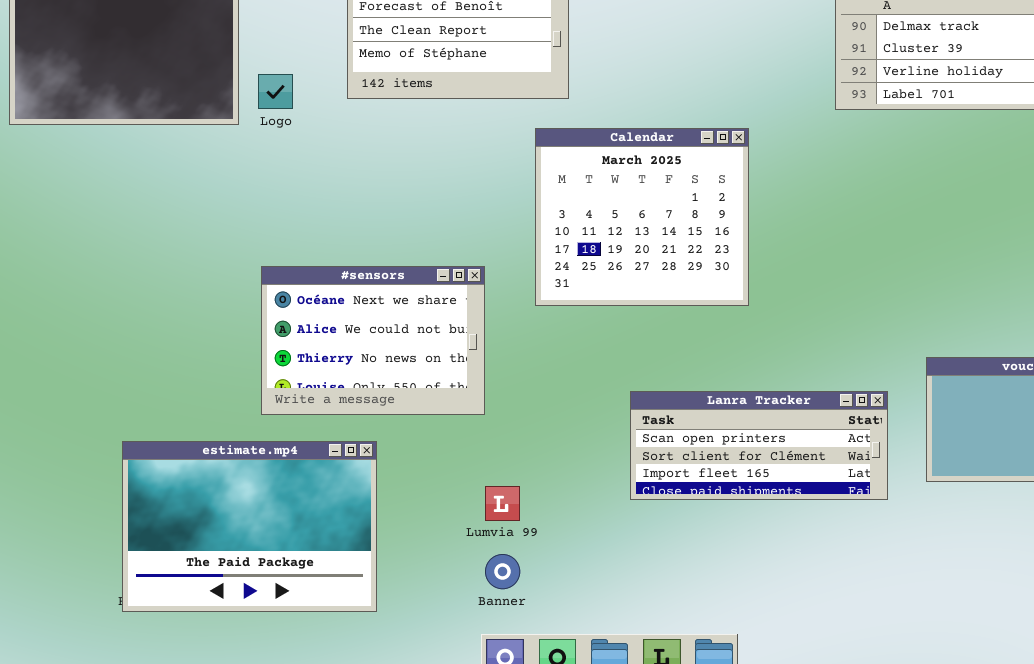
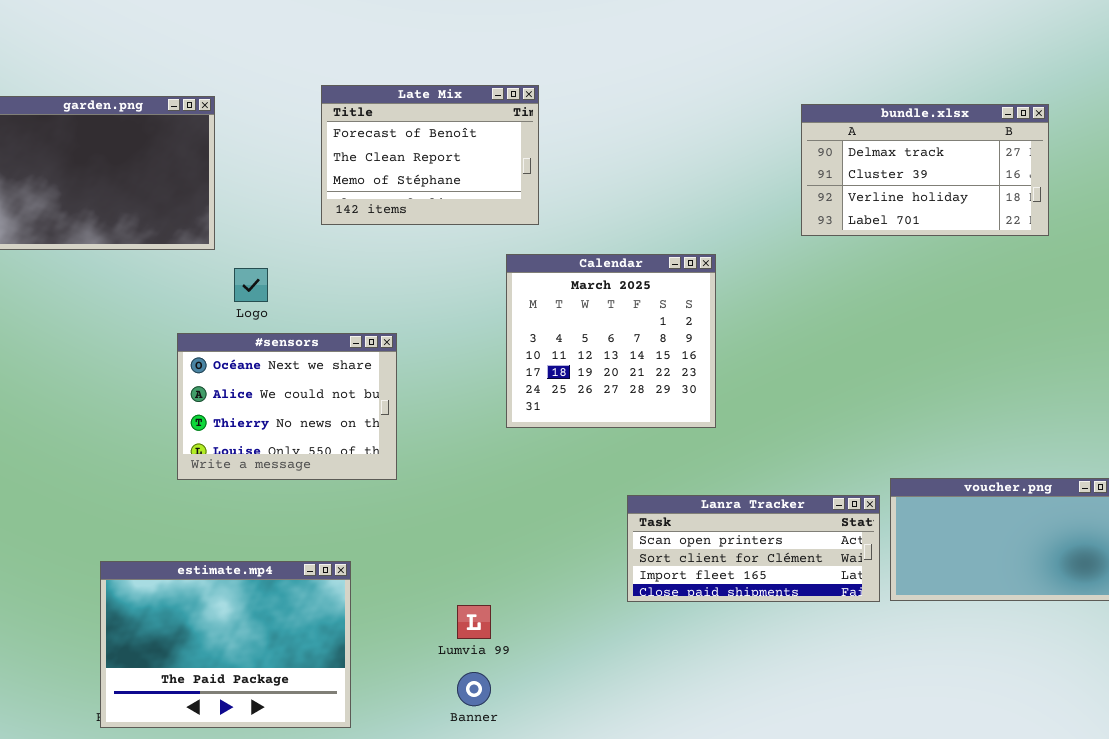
Logo: [258,74,293,109] -> [234,268,268,302], moved
#sensors: [261,266,485,415] -> [177,333,397,480], moved
Lanra Tracker: [630,391,888,500] -> [627,495,880,602], moved

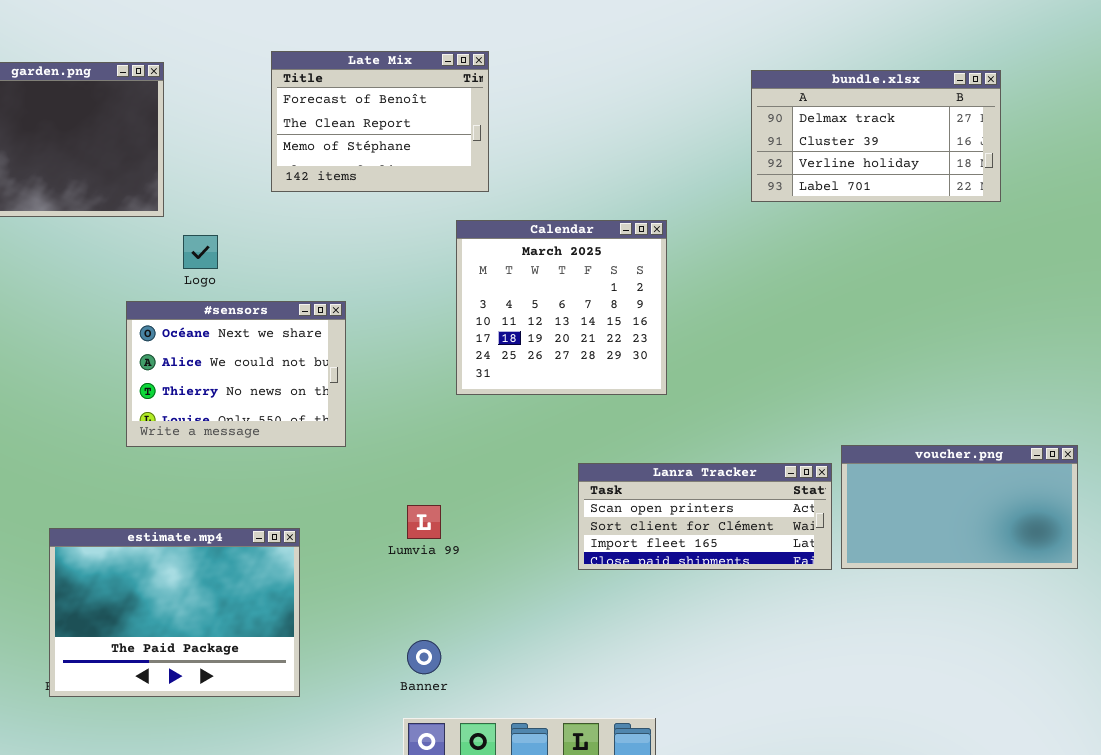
Lumvia 99: [457,605,491,639] -> [407,505,441,539], moved

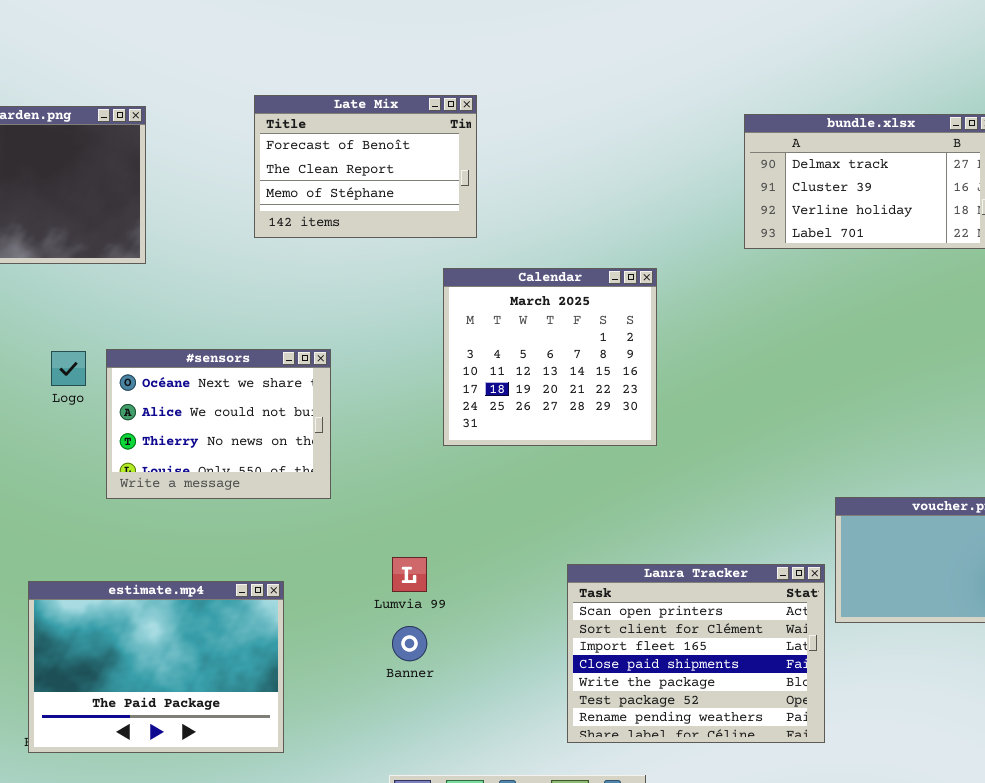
Logo: [183,235,218,269] -> [51,351,86,386], moved
Lanra Tracker: [578,463,832,570] -> [567,564,825,743], moved, resized
Banner: [407,640,441,674] -> [392,626,427,661], moved

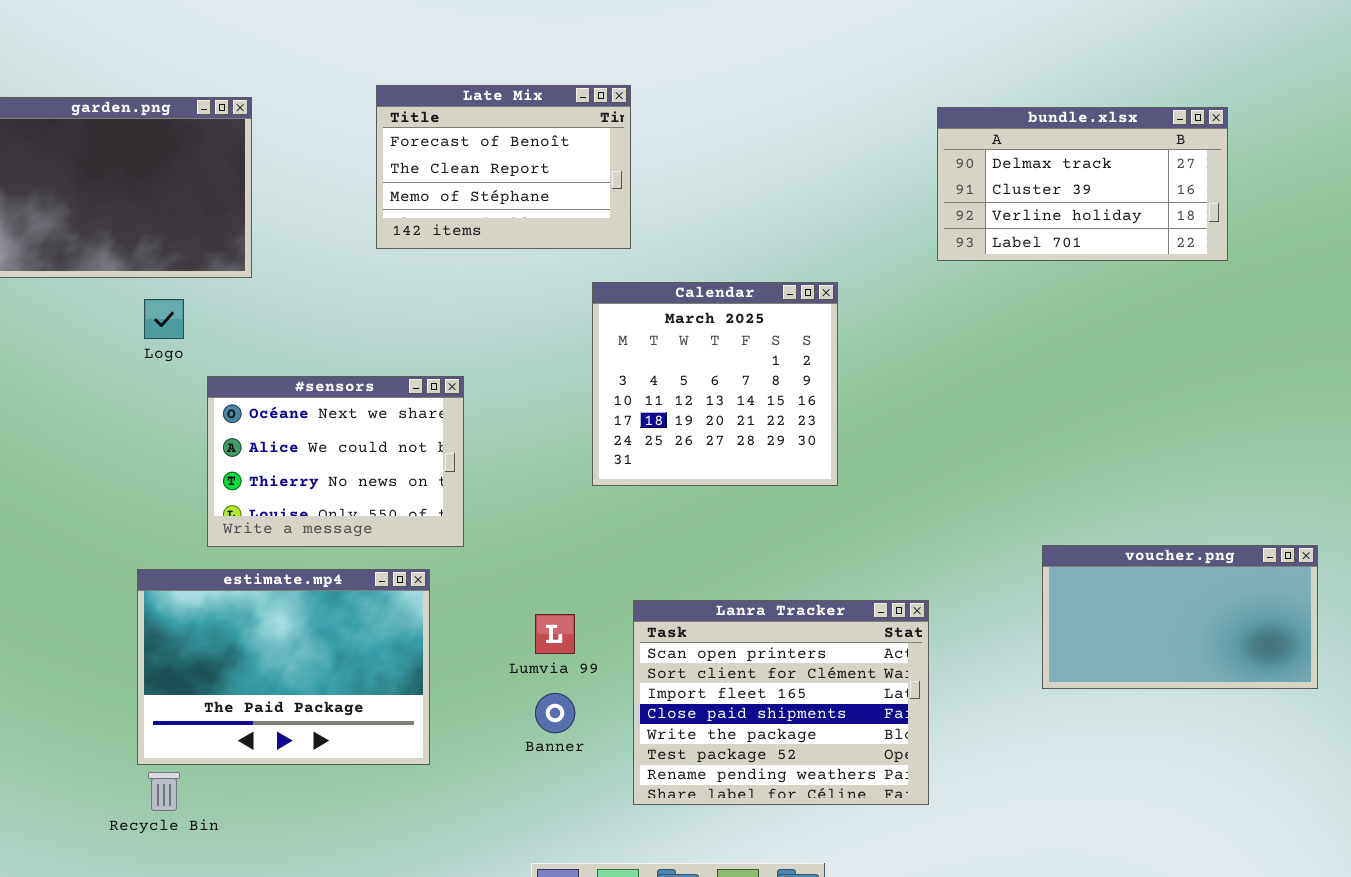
Logo: [51,351,86,386] -> [144,299,184,339], moved
Lanra Tracker: [567,564,825,743] -> [633,600,929,805], moved
estimate.mp4: [28,581,284,753] -> [137,569,430,765], moved

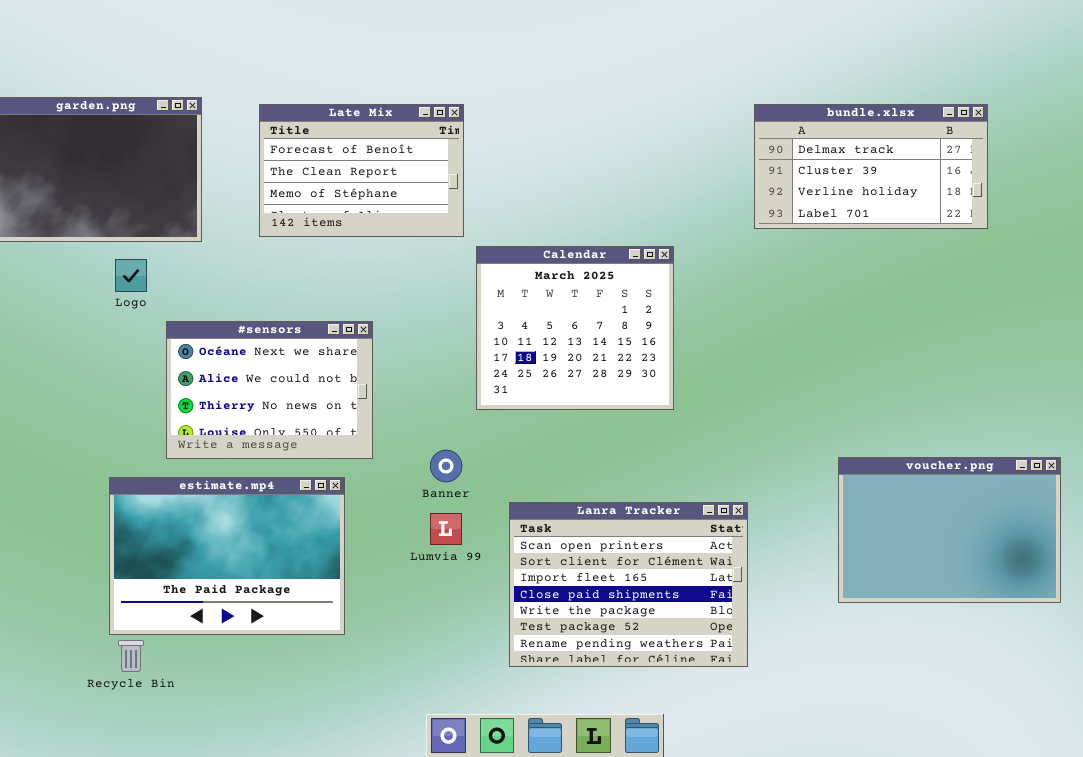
Late Mix: [376,85,631,249] -> [259,104,464,237], moved
voucher.png: [1042,545,1318,689] -> [838,457,1061,603], resized
Banner: [535,693,575,733] -> [430,450,462,482], moved

